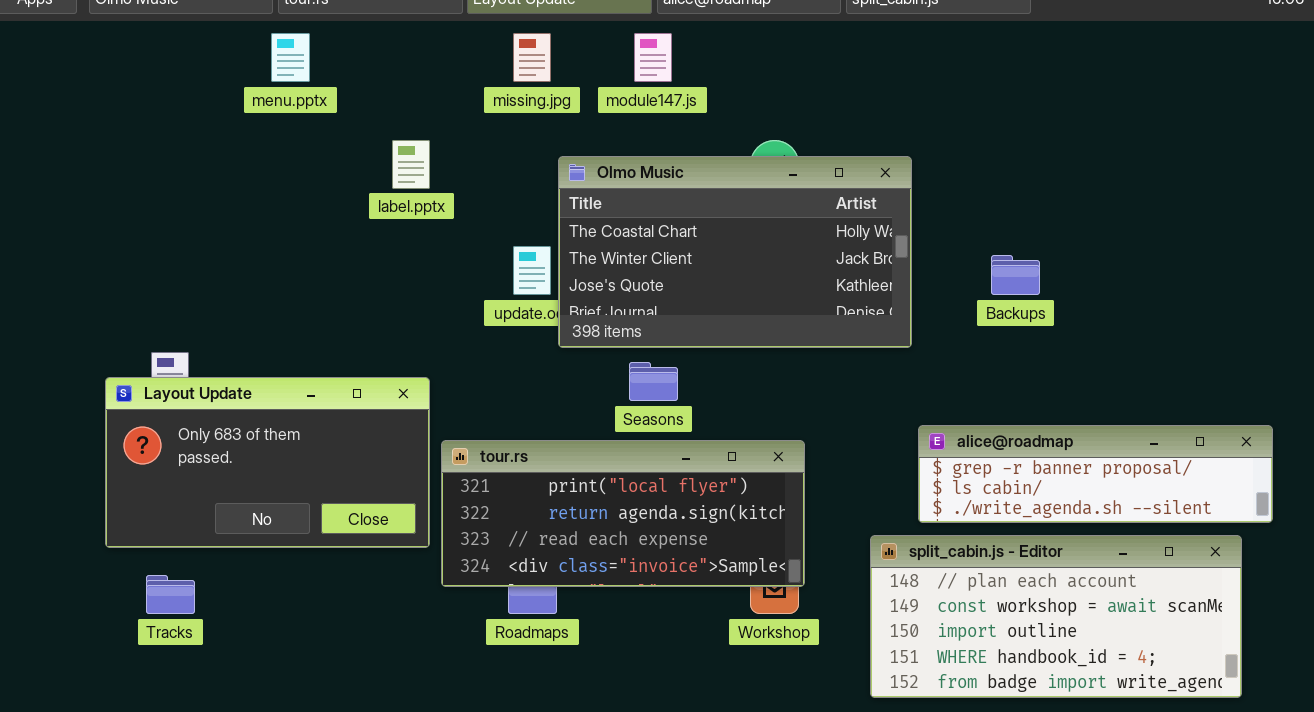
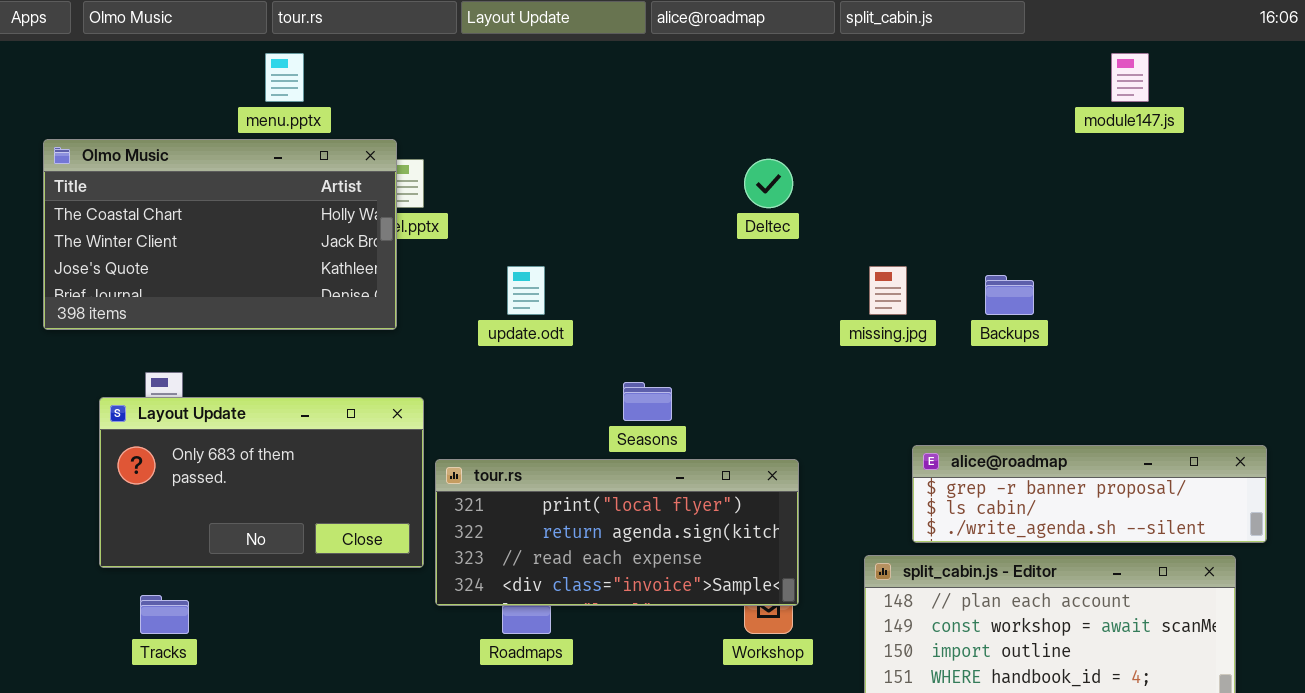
missing.jpg: [513,33,551,82] -> [869,266,907,315], moved
module147.js: [634,33,672,82] -> [1111,53,1149,102], moved
Olmo Music: [558,156,912,348] -> [43,139,397,330], moved

